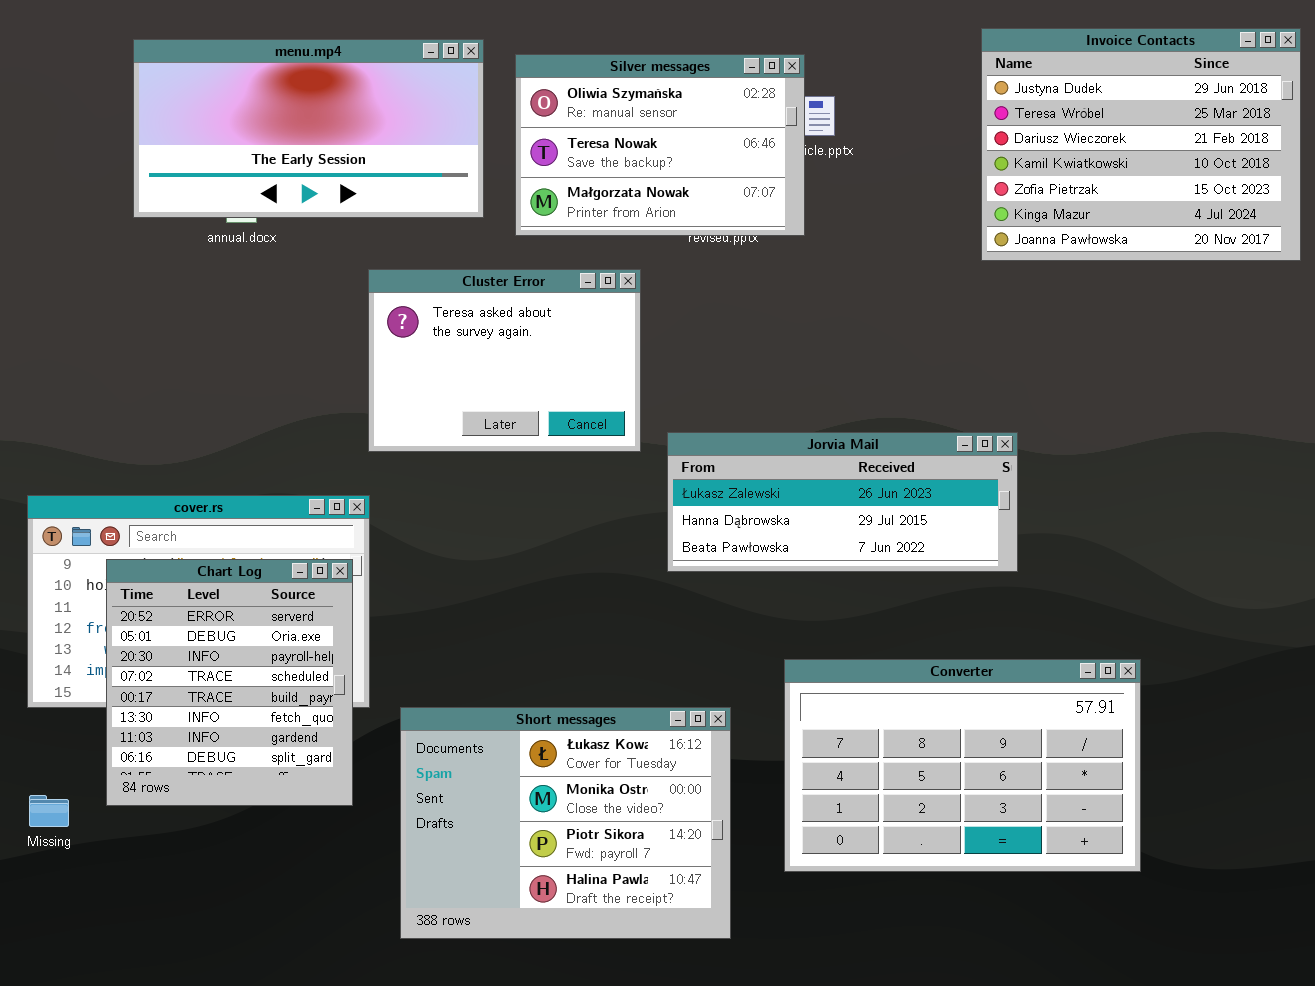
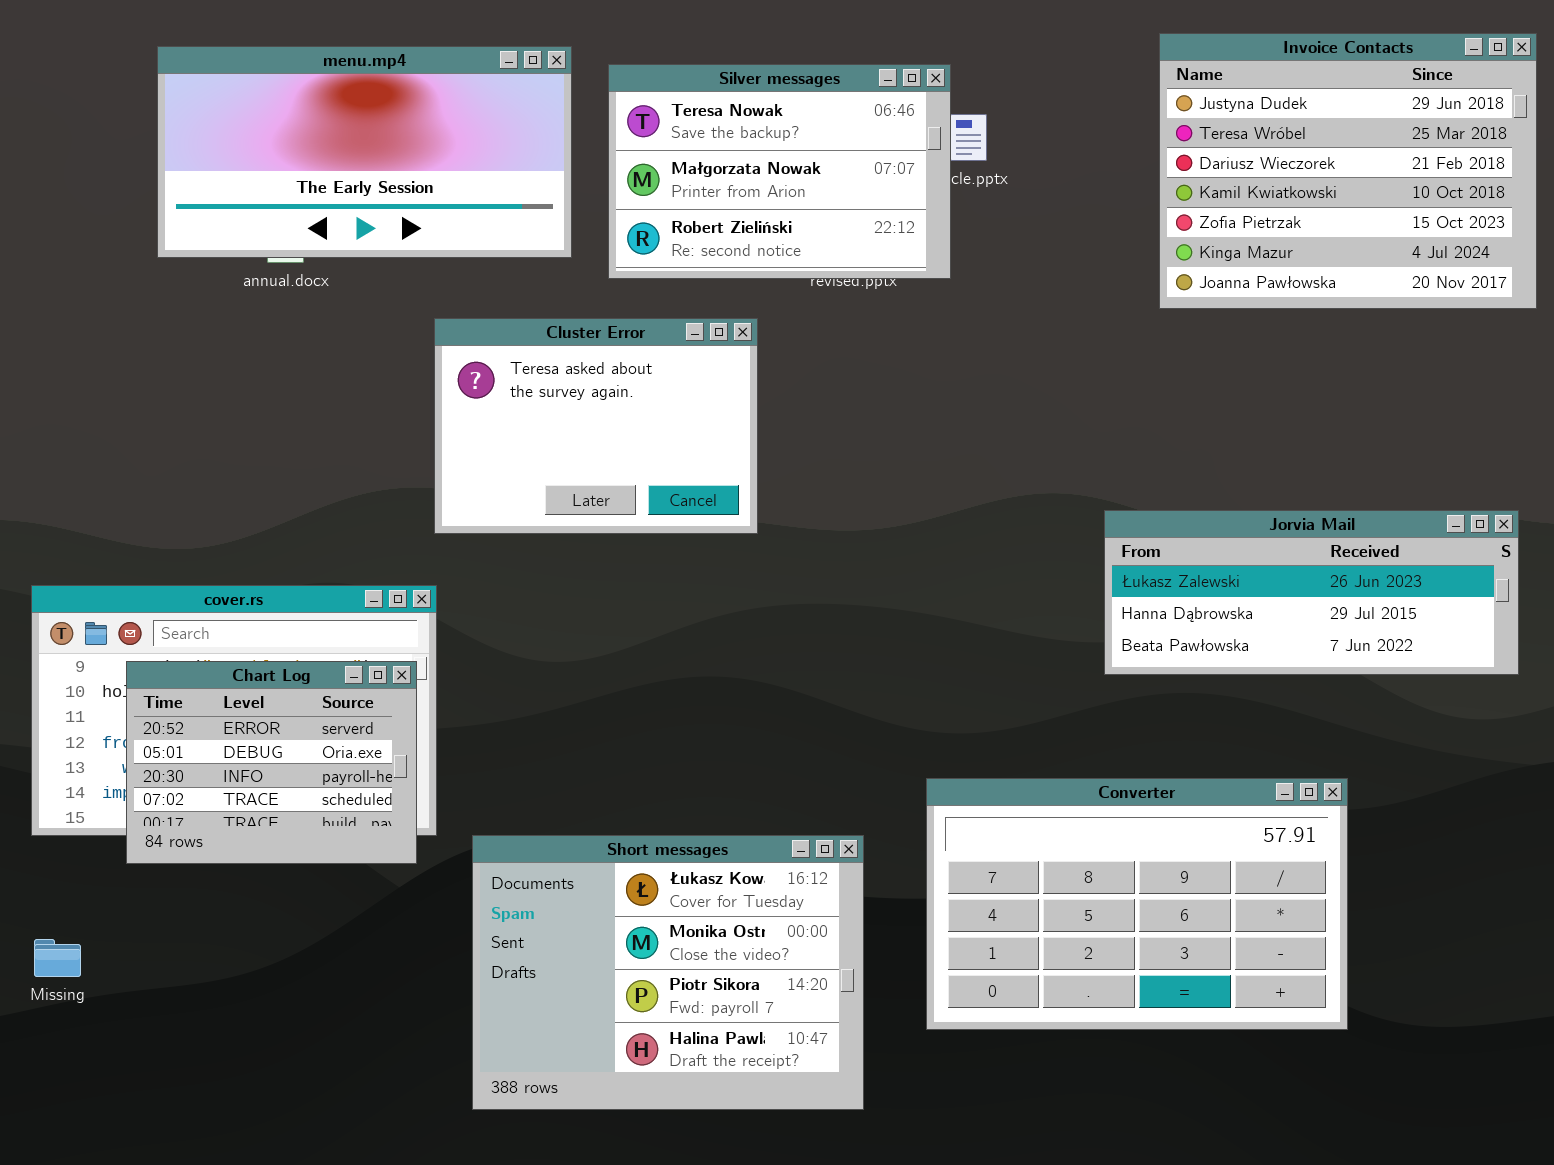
Silver messages: [515,54,805,236] -> [608,64,951,279], scrolled down 1 row
Jorvia Mail: [667,432,1018,572] -> [1104,510,1519,675], moved
Chart Log: [106,559,353,806] -> [126,661,417,864], resized

